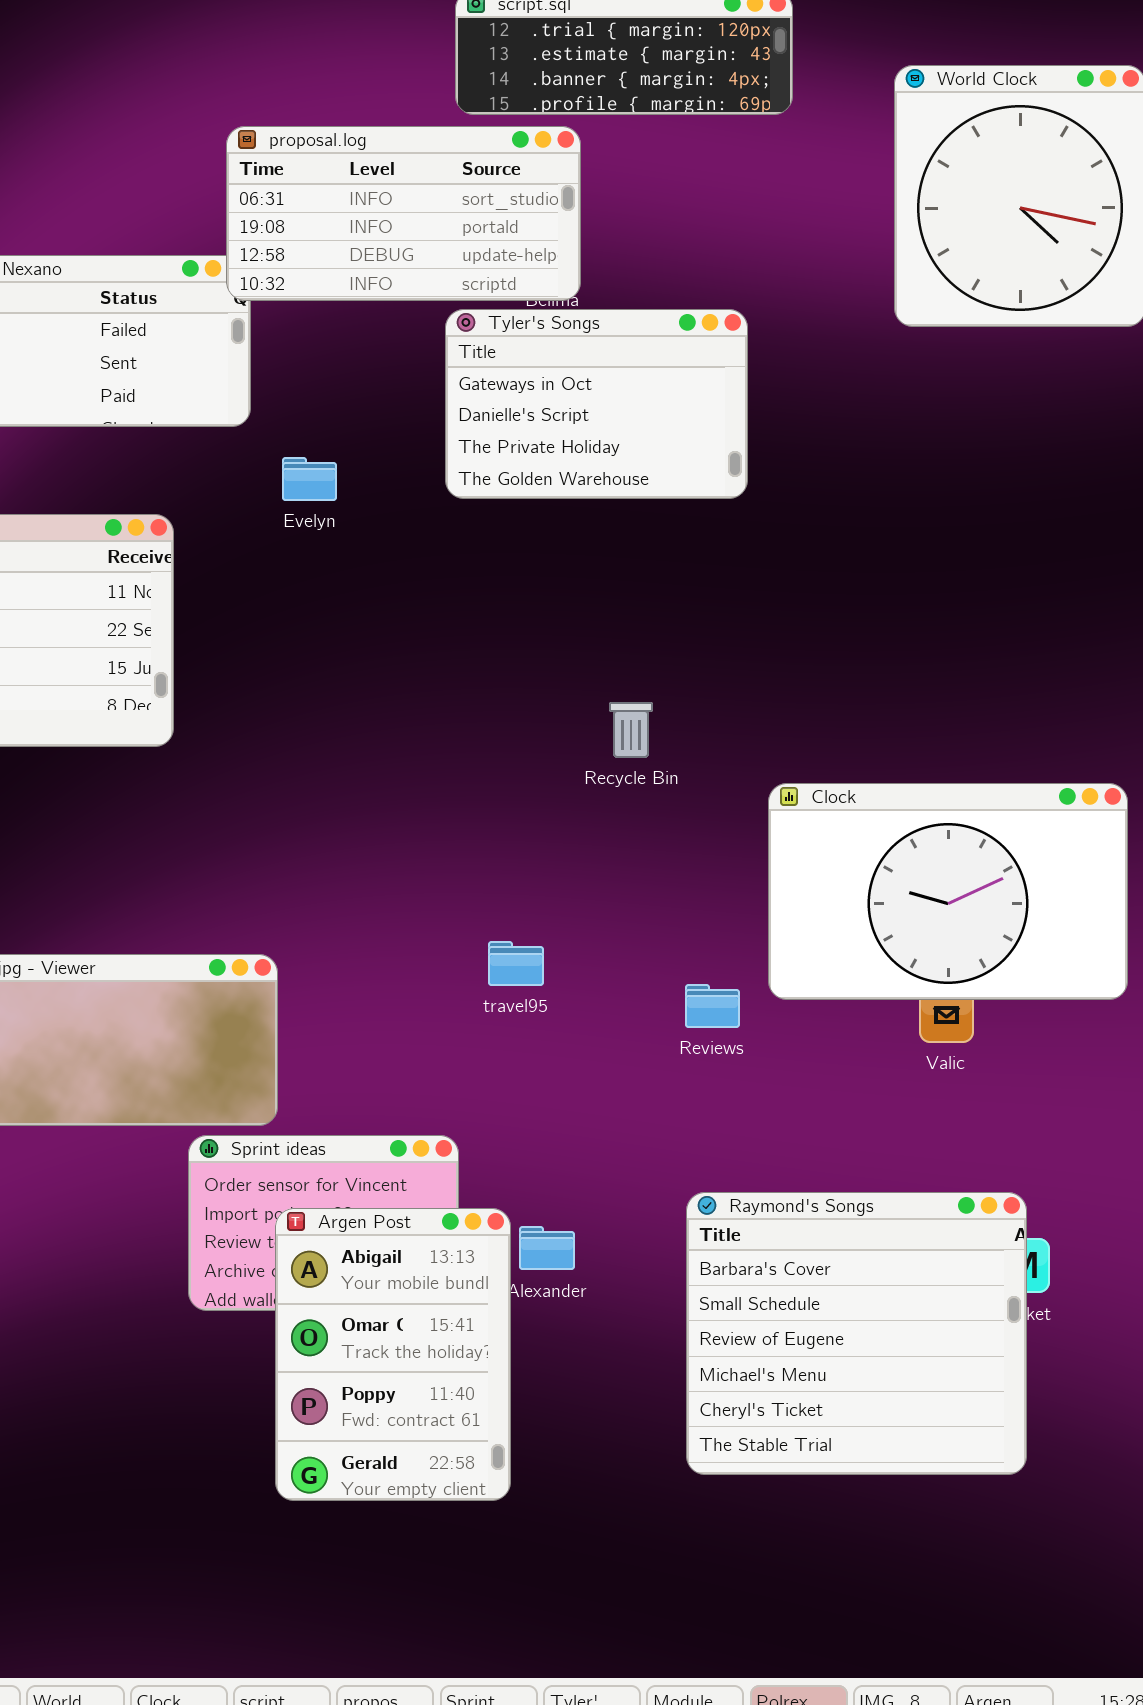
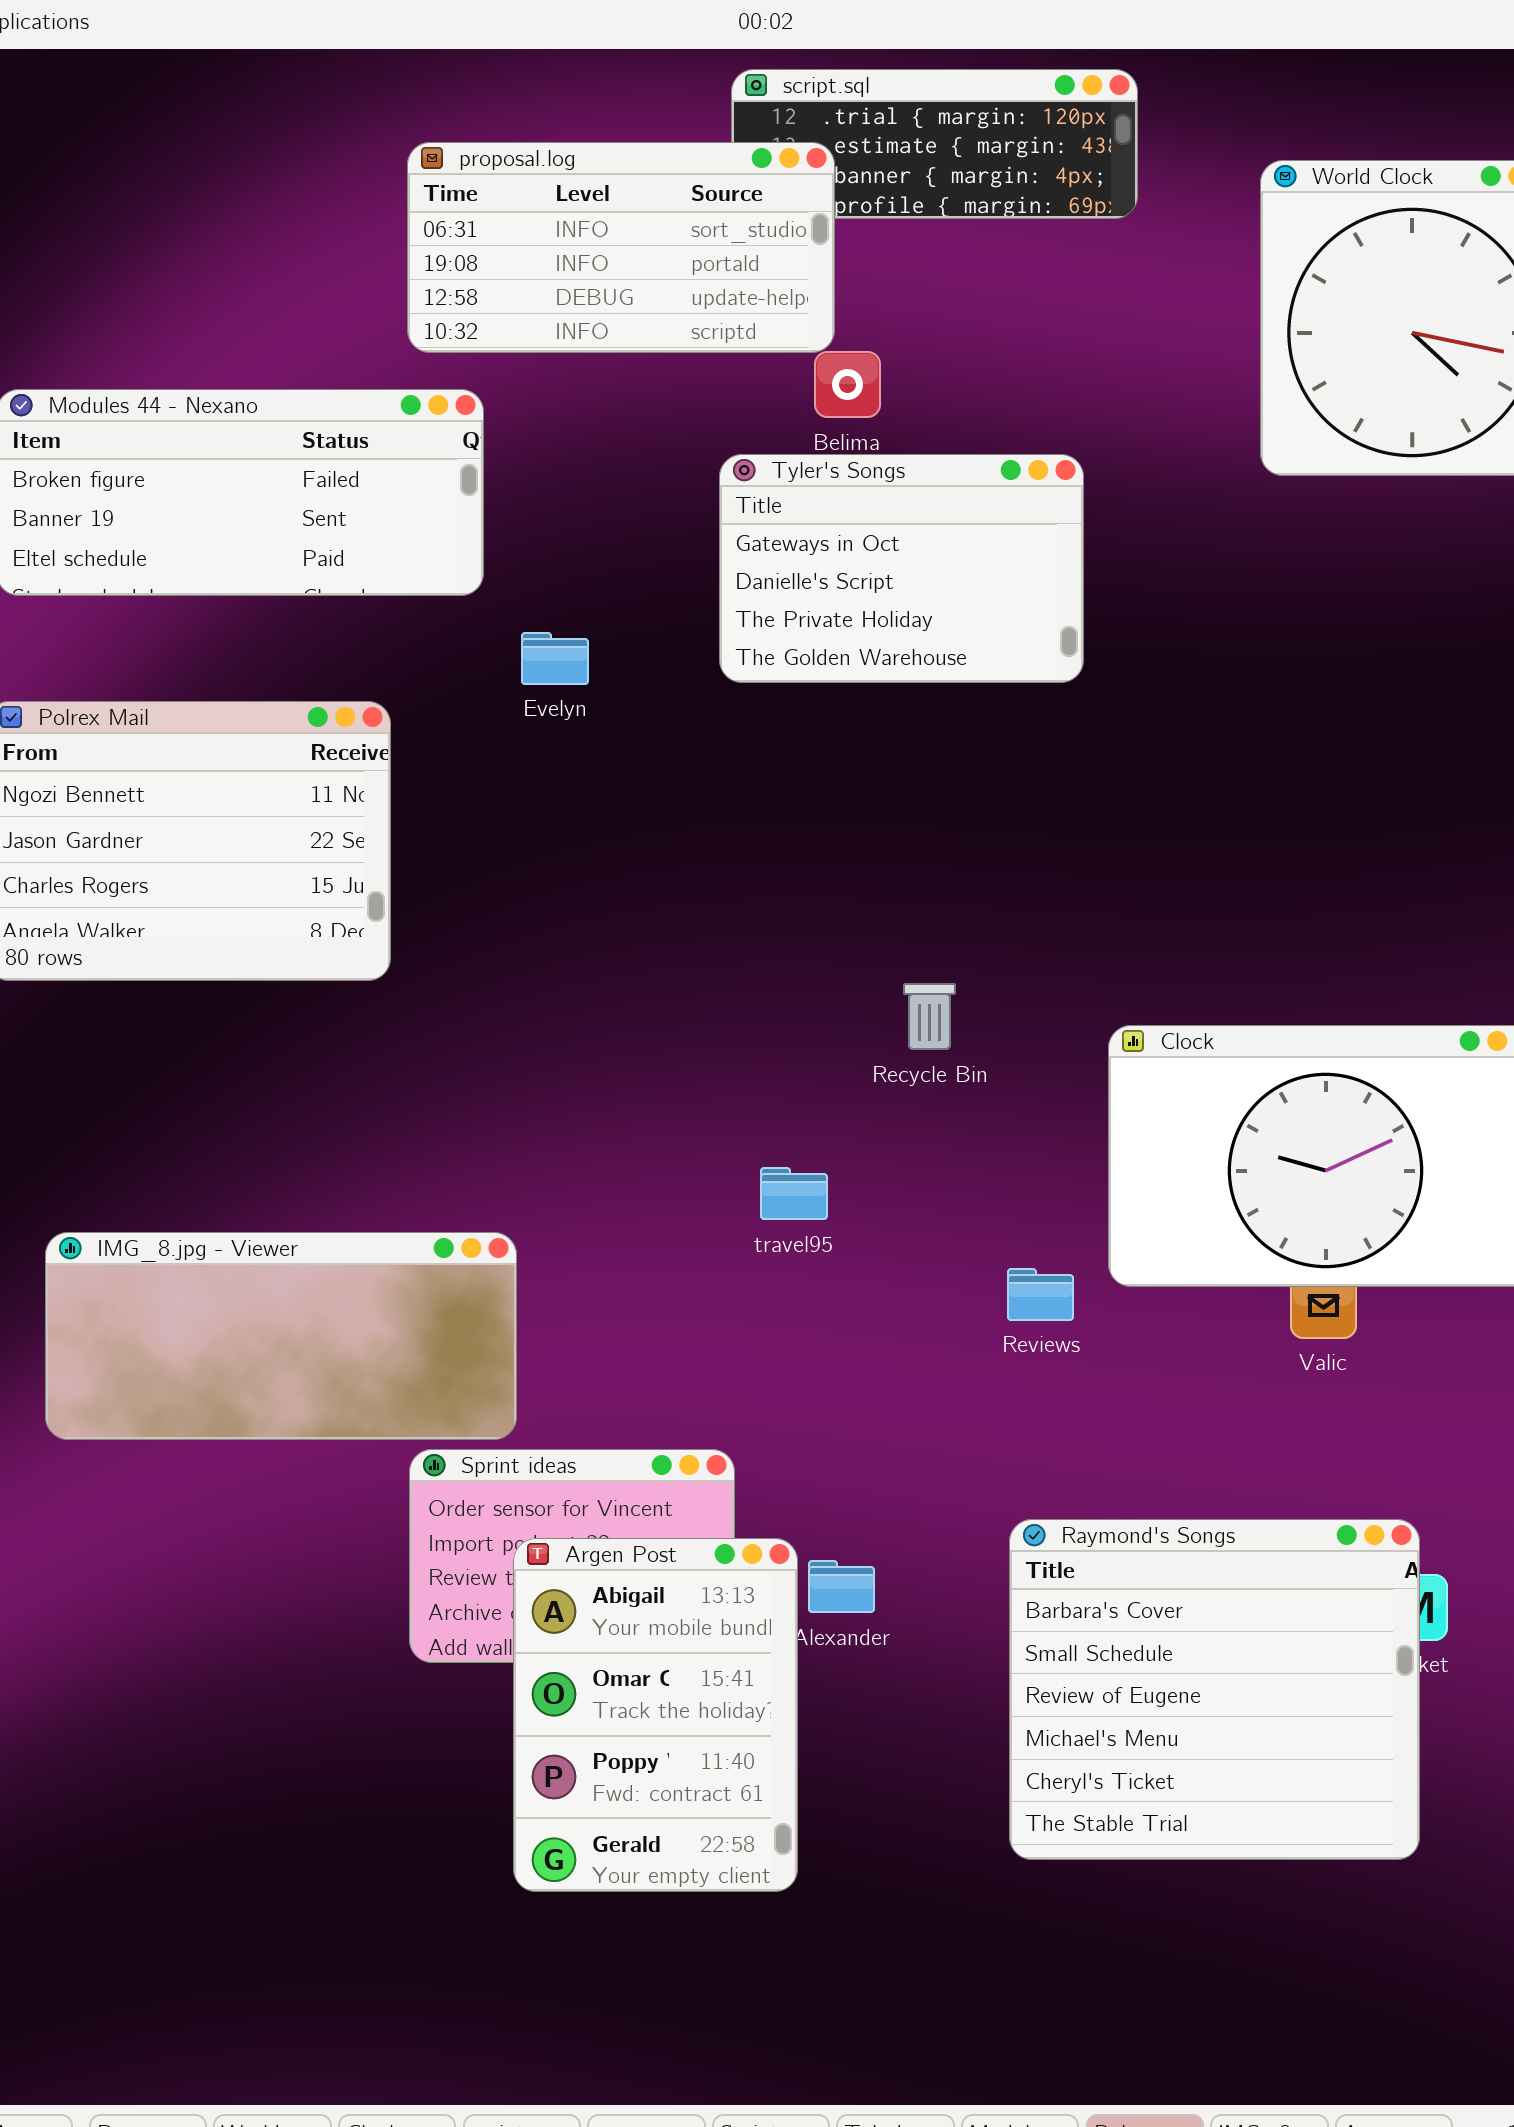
proposal.log: [226,126,581,301] -> [407,142,835,353], moved
Recycle Bin: [609,702,653,758] -> [903,983,956,1050], moved
travel95: [488,941,544,986] -> [760,1167,828,1220], moved

